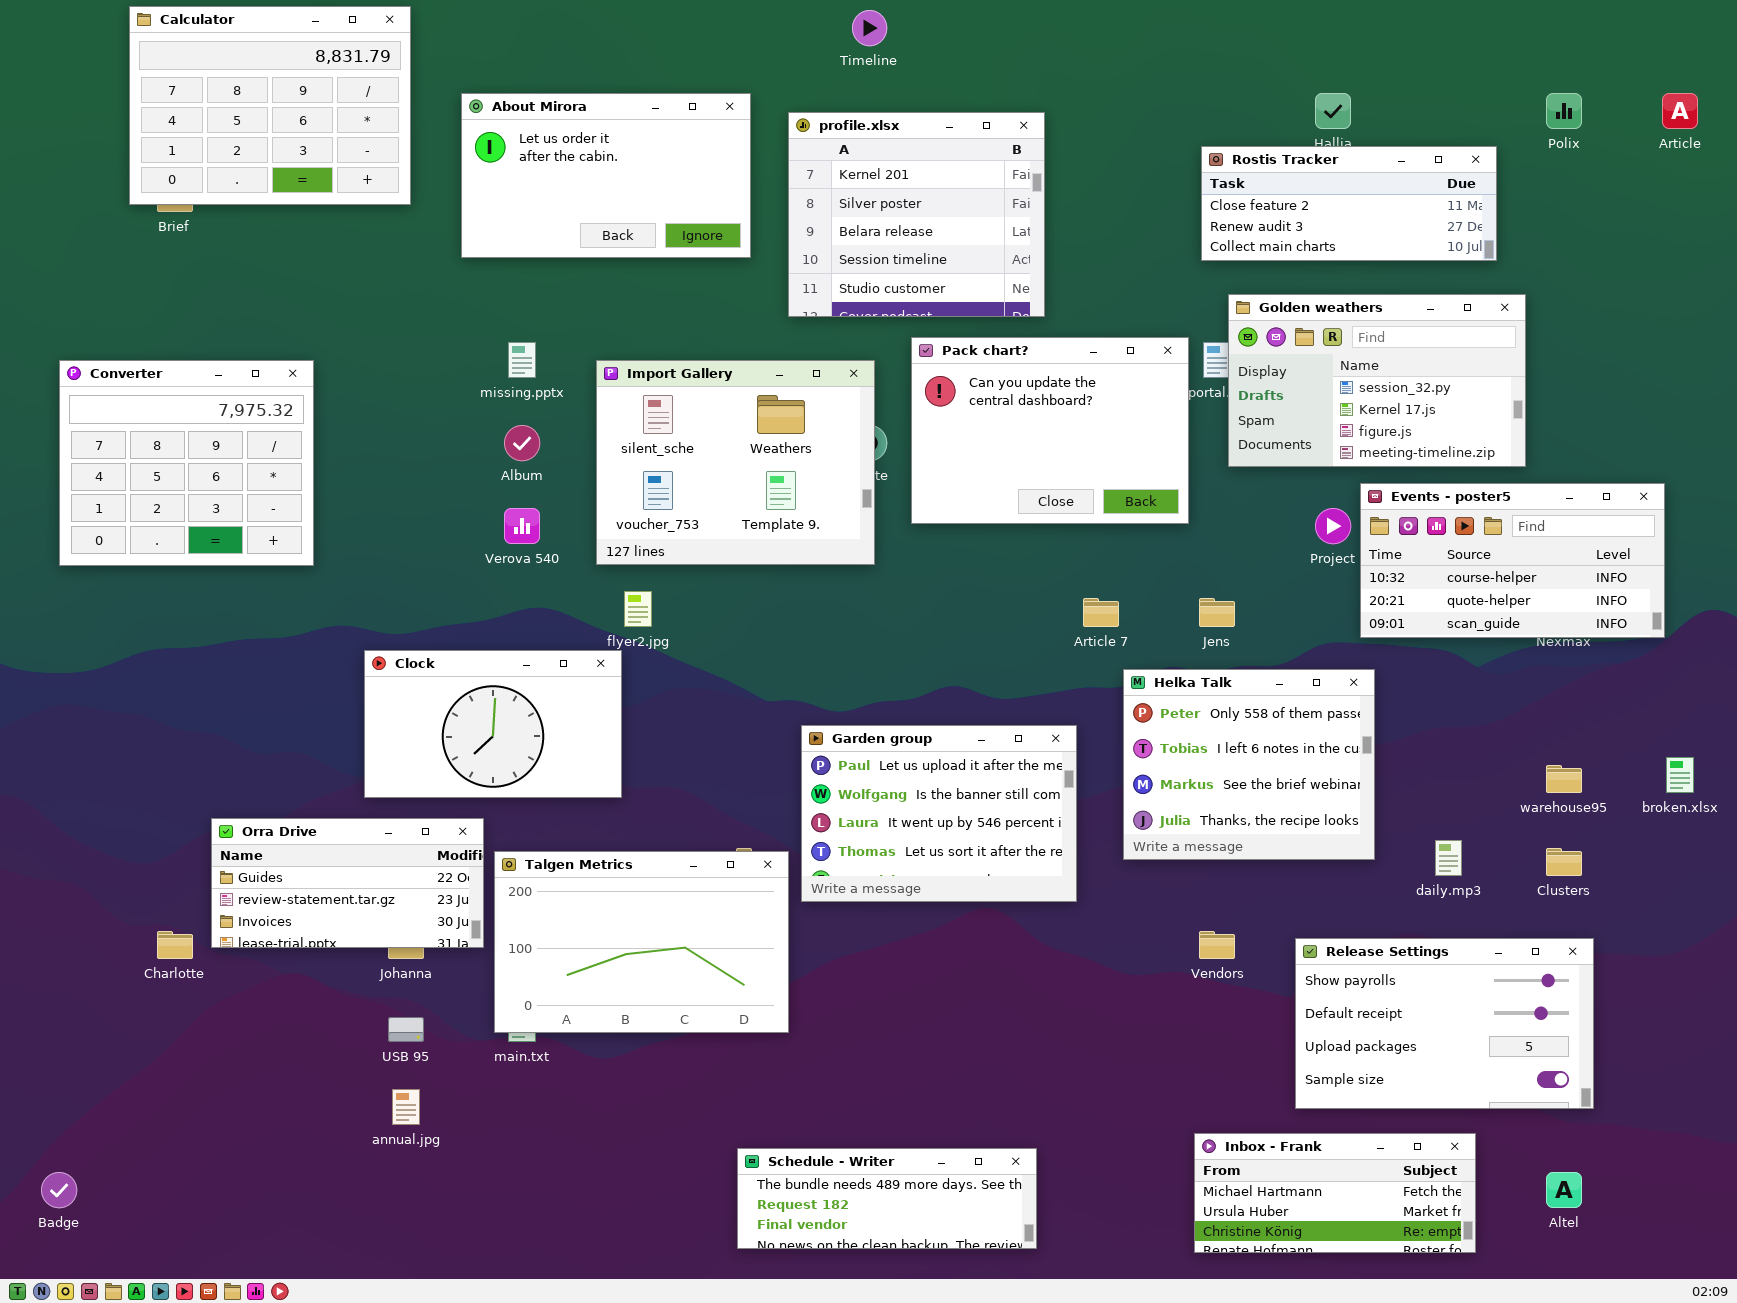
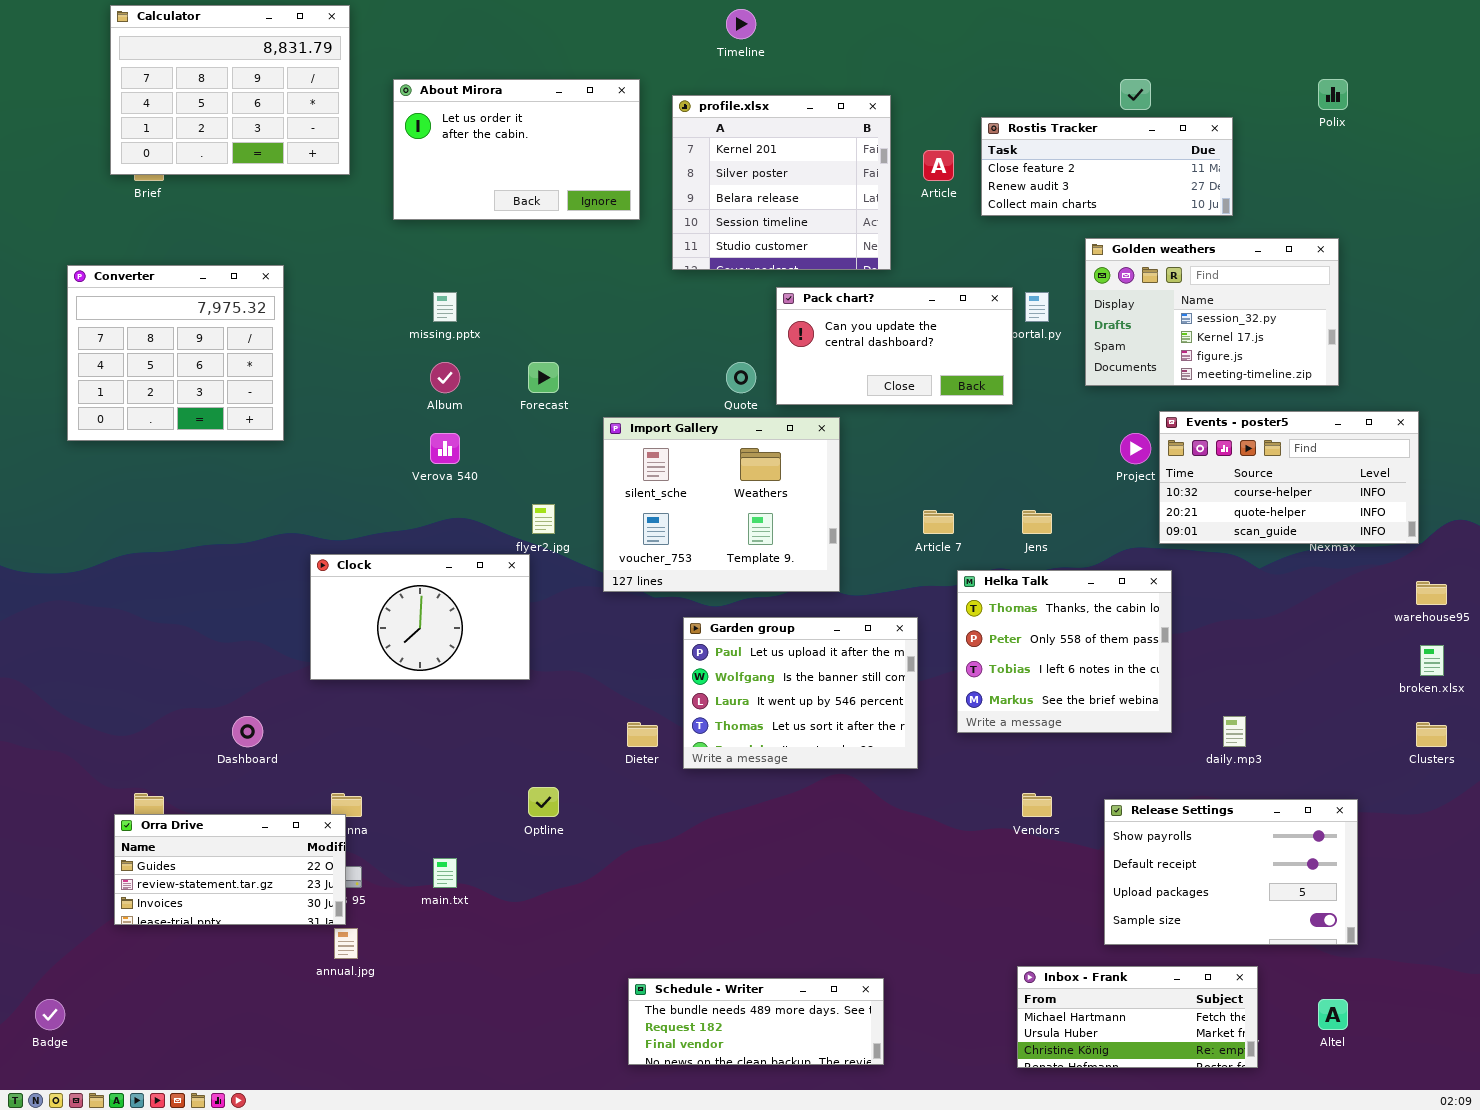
Article: [1662,93,1698,129] -> [923,150,954,181], moved
Rostis Tracker: [1201,146,1497,261] -> [981,117,1233,216], moved
Golden weathers: [1228,294,1526,467] -> [1085,238,1339,386], moved
Pack chart?: [911,337,1189,524] -> [776,287,1013,405], resized
Converter: [59,360,314,566] -> [67,265,284,441], moved
Import Gallery: [596,360,875,565] -> [603,417,840,592], moved
Helka Talk: [1123,669,1375,860] -> [957,570,1172,733], scrolled up 1 row
warehouse95: [1546,765,1582,793] -> [1416,581,1447,605], moved
Orra Drive: [211,818,484,948] -> [114,814,346,925], moved
Clusters: [1546,848,1582,876] -> [1416,722,1447,747], moved
Talgen Metrics: [494,851,789,1033] -> none, closed

